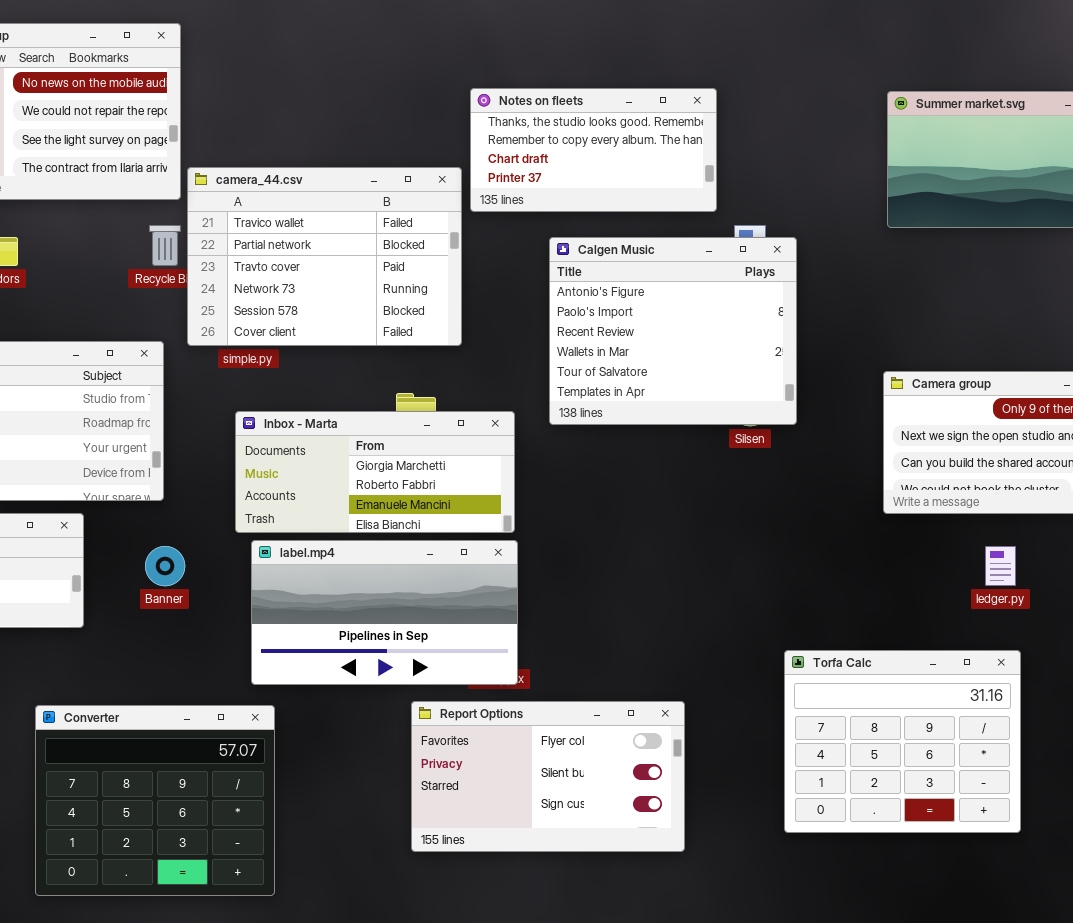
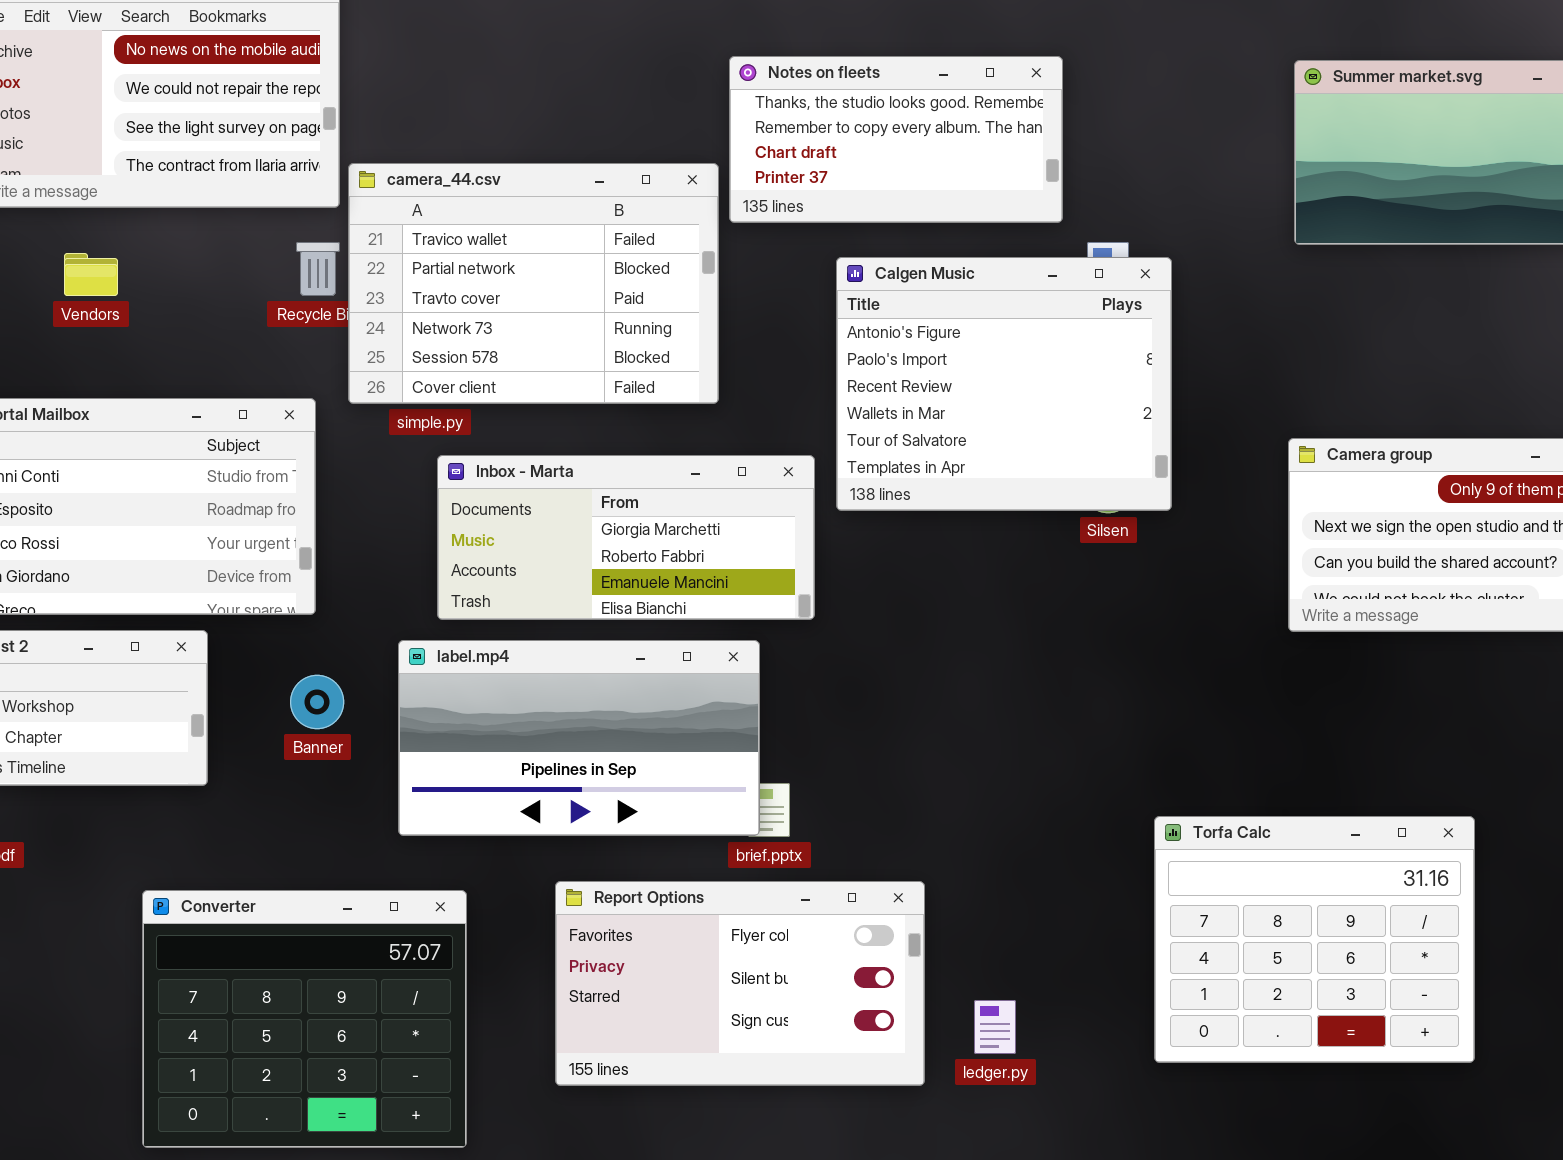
Inbox - Marta: [235,411,515,533] -> [437,455,815,620], moved
label.mp4: [251,540,518,685] -> [398,640,760,836], moved
ledger.py: [985,546,1016,586] -> [974,1000,1016,1054], moved
Report Options: [411,701,685,852] -> [555,881,925,1086], moved

